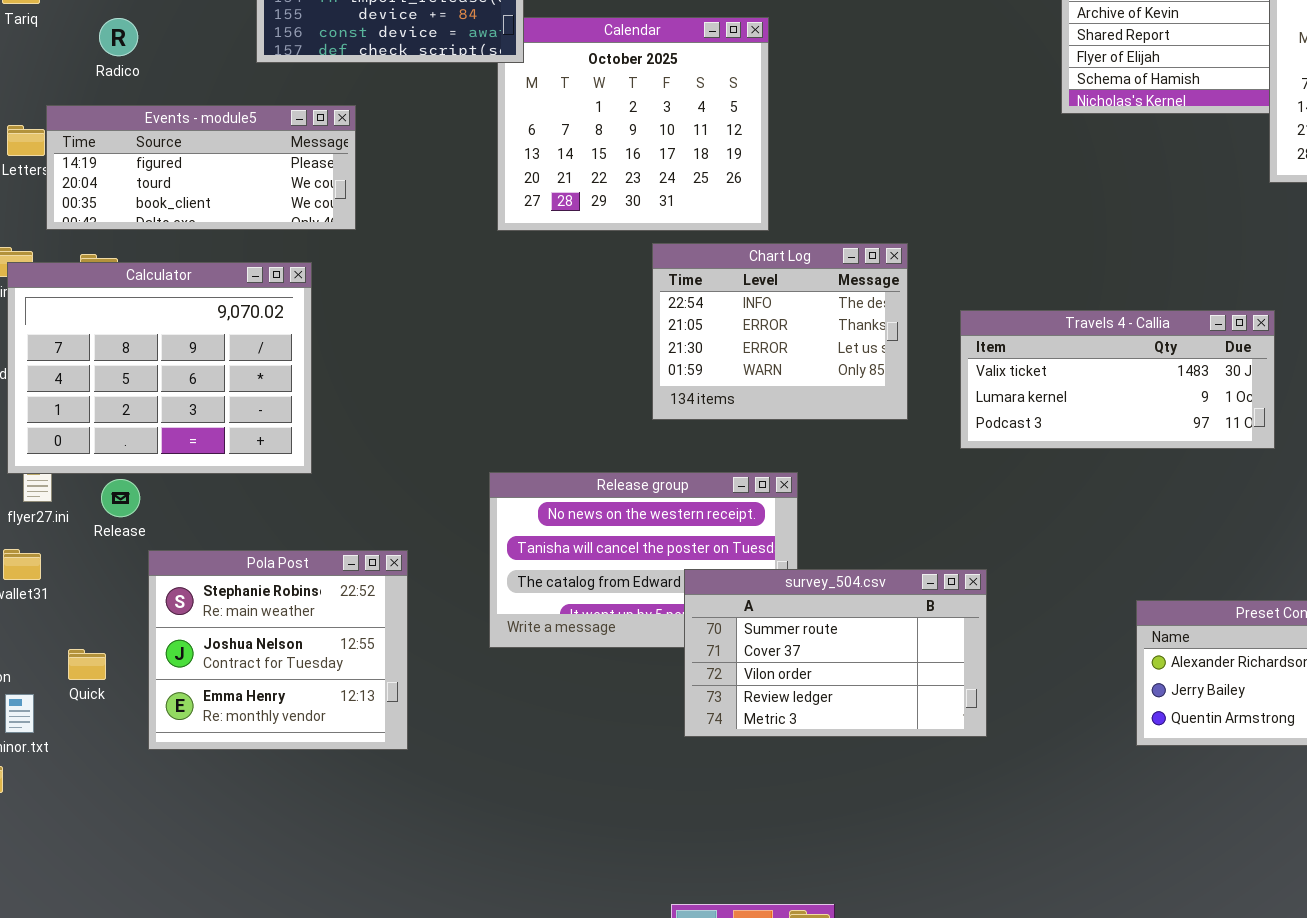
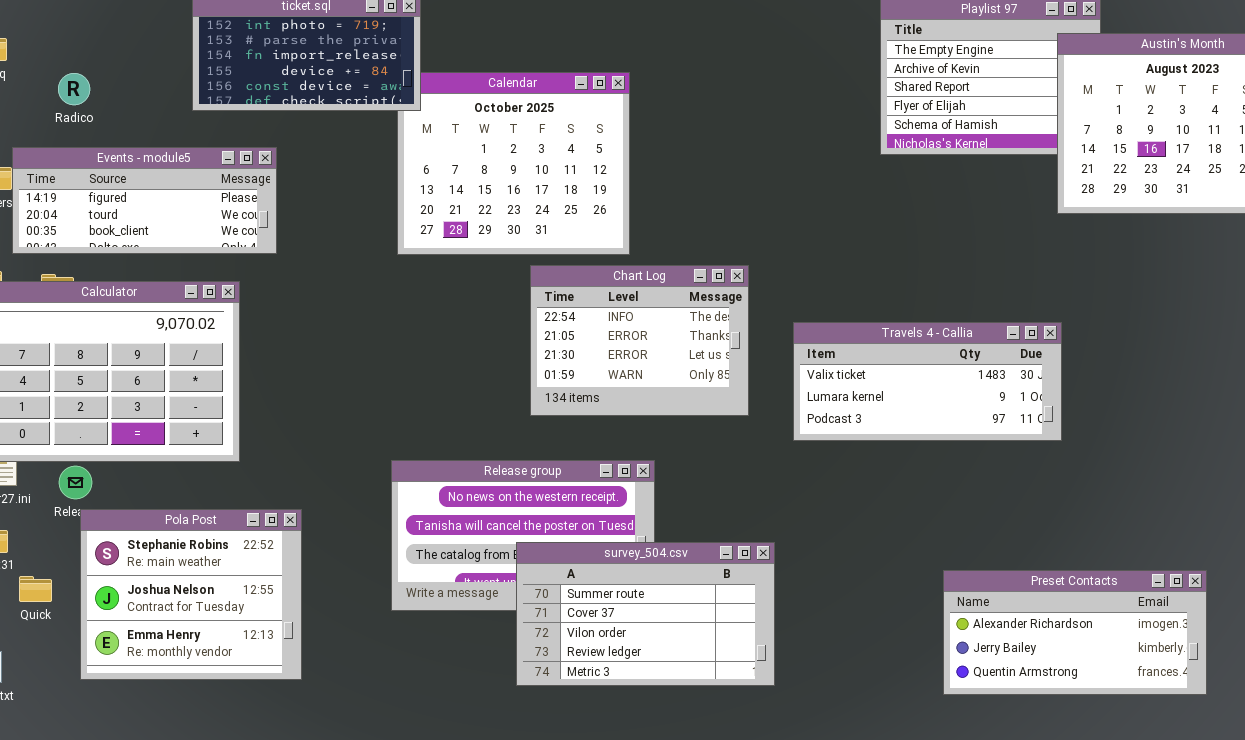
Pola Post: [148,550,408,750] -> [80,509,302,680], moved
survey_504.csv: [684,569,987,737] -> [516,542,775,686], moved
Quick: [68,649,106,680] -> [19,576,52,602], moved

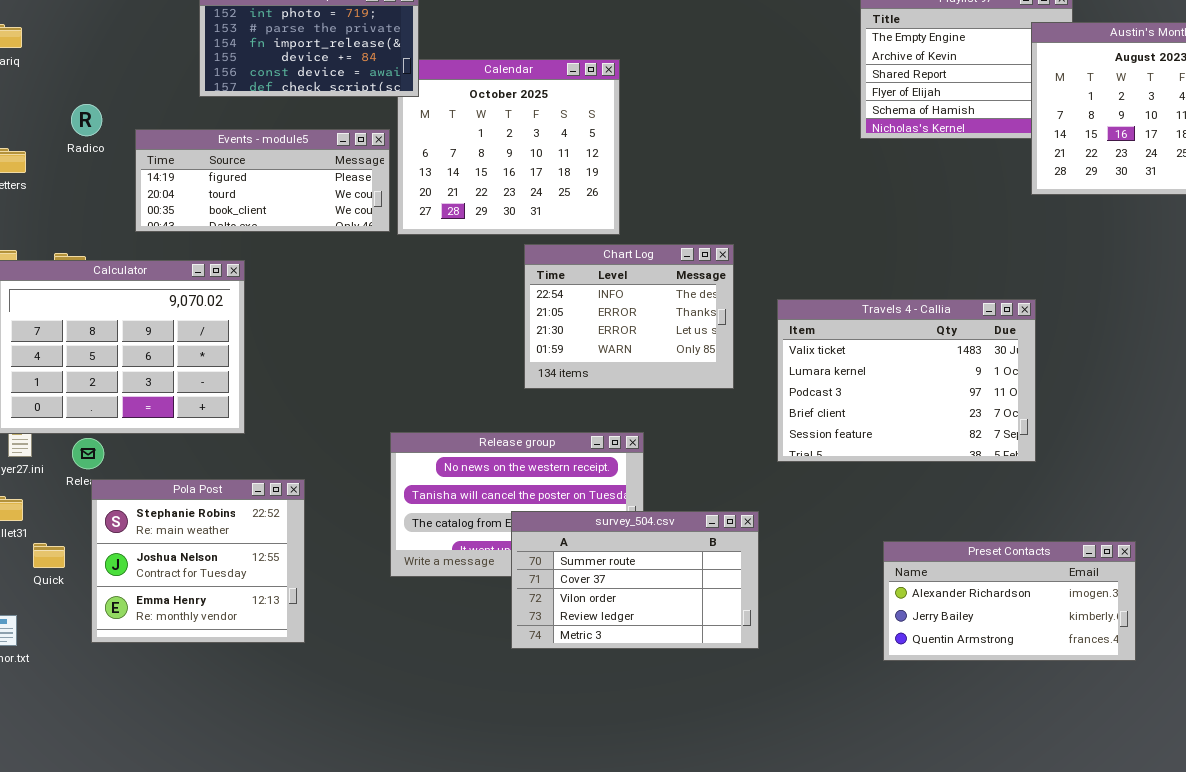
Radico: [58,73,90,105] -> [71,104,102,136], moved
Events - module5: [12,147,277,254] -> [135,129,390,232], moved
Travels 4 - Callia: [793,322,1062,441] -> [777,299,1036,462], resized
Preset Contacts: [943,570,1207,695] -> [883,541,1136,661], moved

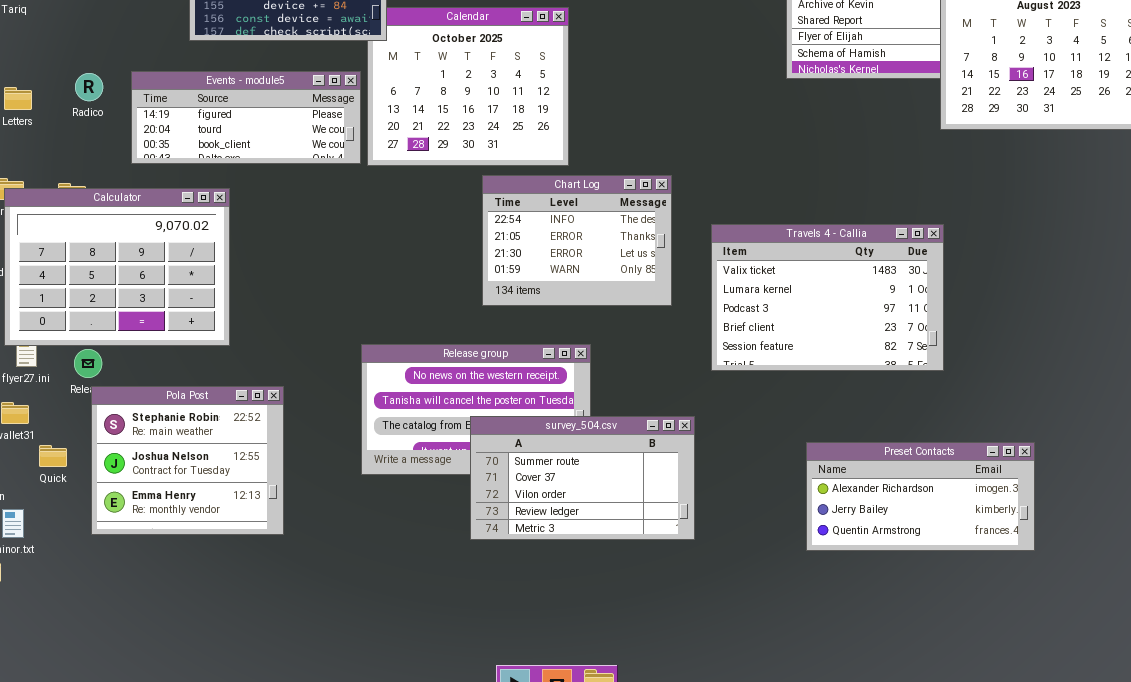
Radico: [71,104,102,136] -> [75,73,103,101], moved

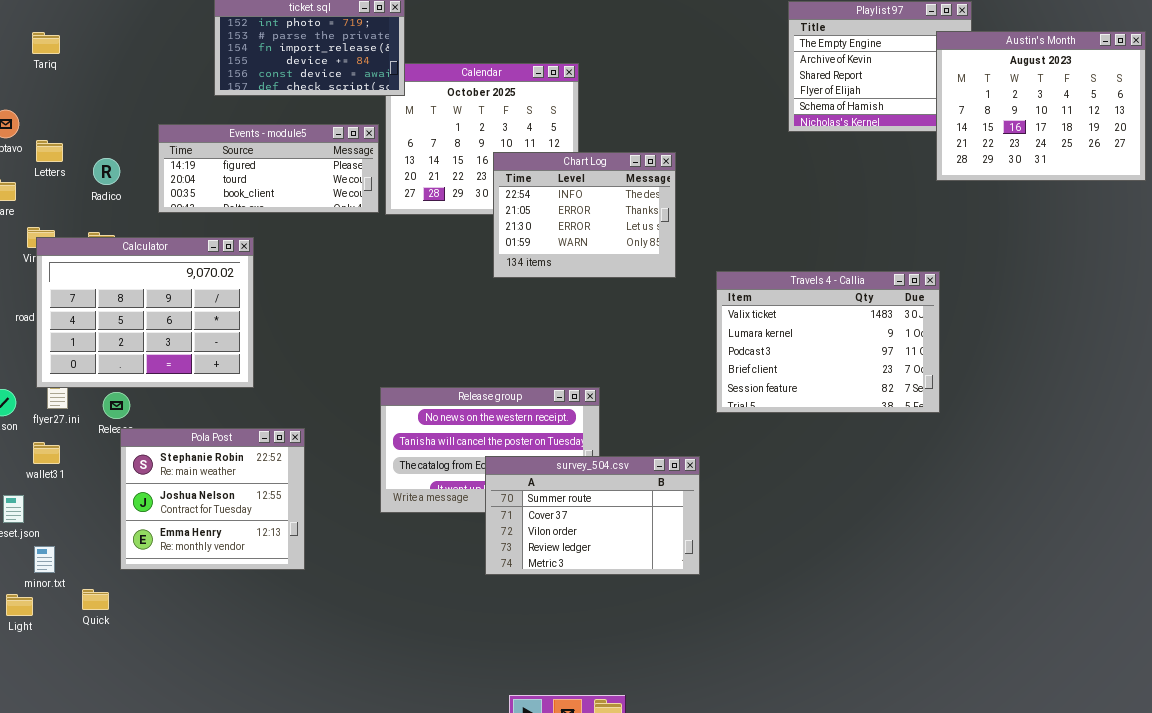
Radico: [75,73,103,101] -> [93,158,120,185], moved
Chart Log: [482,175,672,306] -> [493,152,676,278], moved
Preset Contacts: [806,442,1035,551] -> none, closed
Quick: [39,445,67,467] -> [82,589,109,610], moved

